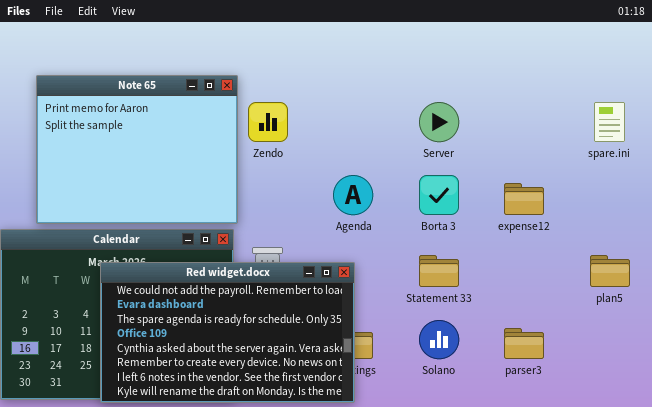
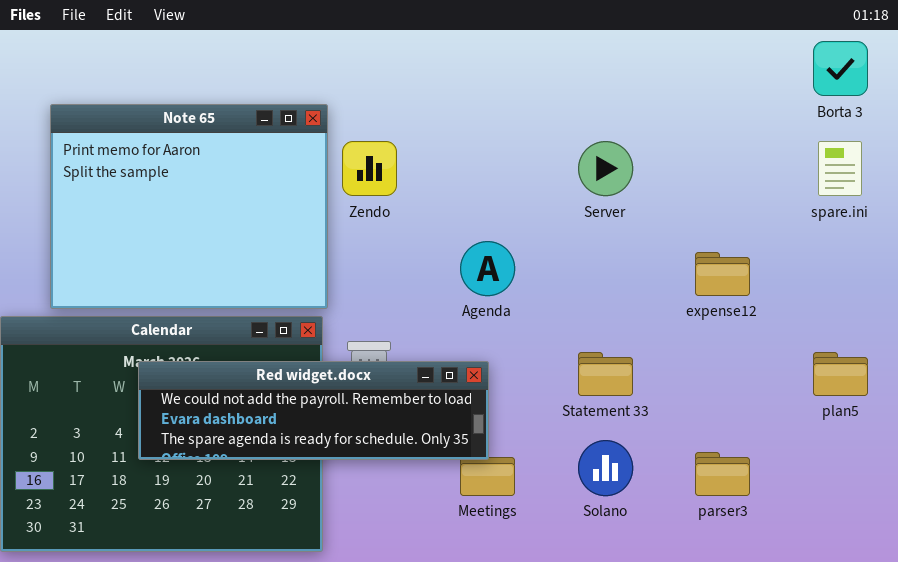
Borta 3: [419,175,459,215] -> [813,41,868,96], moved
Red widget.docx: [100,262,355,403] -> [138,361,489,460], resized

